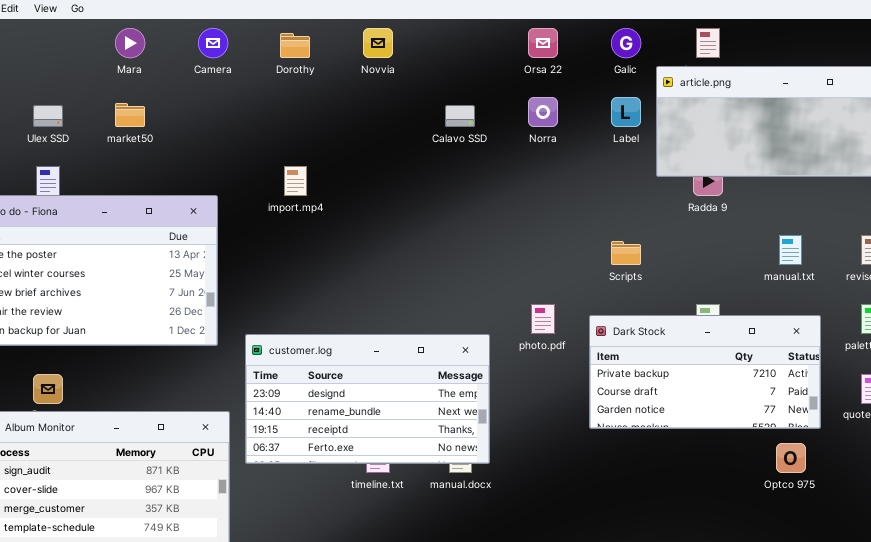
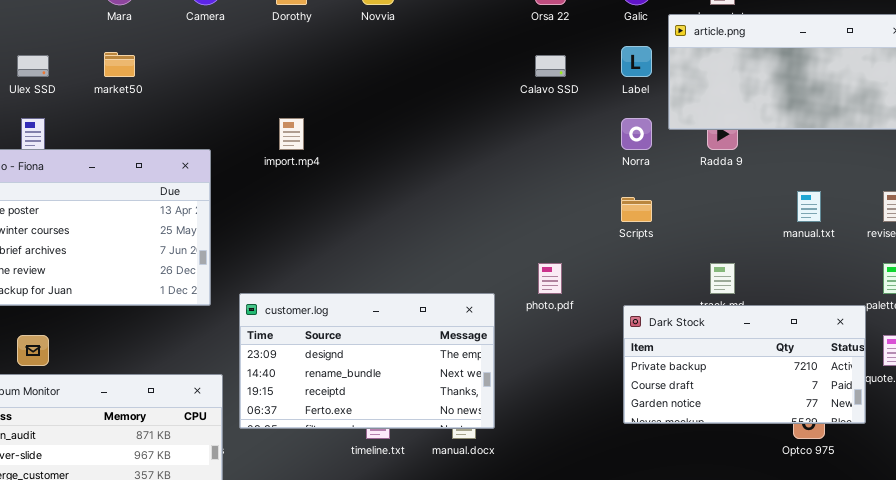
Norra: [528,97,558,127] -> [621,118,652,150], moved
Calavo SSD: [445,105,475,127] -> [535,55,566,77], moved
Dark Stock: [589,315,821,429] -> [623,305,866,424], moved

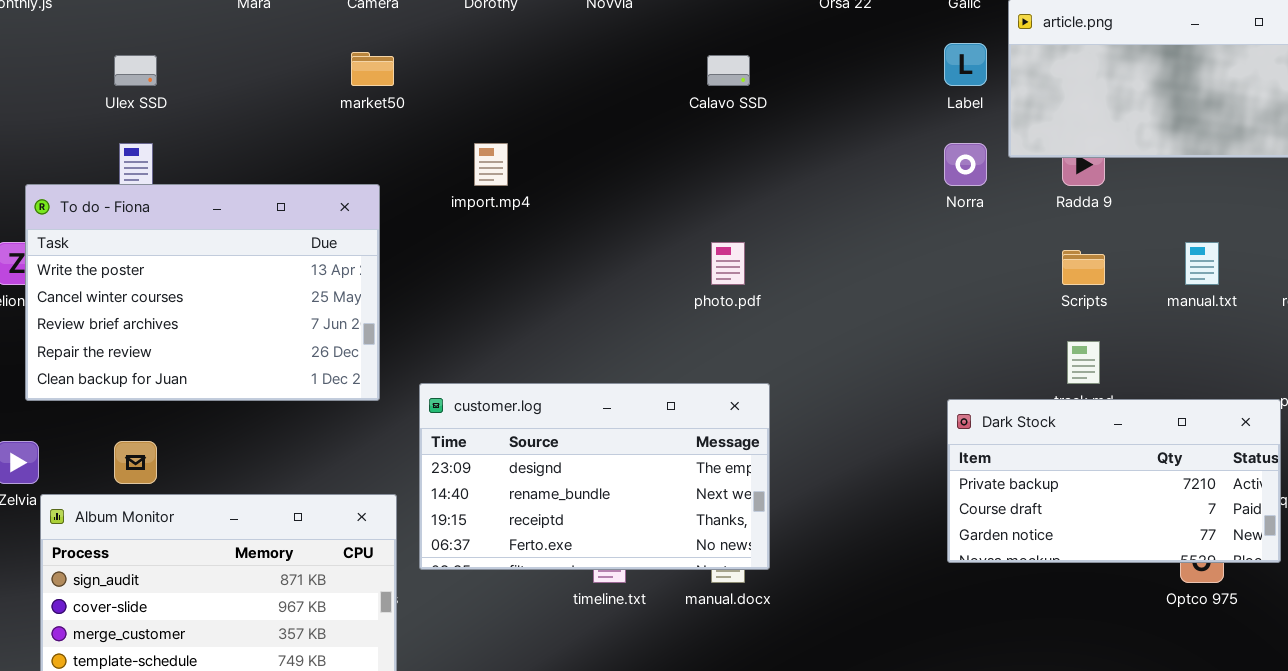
market50: [104,52,135,77] -> [351,52,394,86], moved
Calavo SSD: [535,55,566,77] -> [707,55,750,86], moved
Scripts: [621,197,652,222] -> [1062,250,1105,285], moved
photo.pdf: [538,263,562,294] -> [711,242,745,285], moved

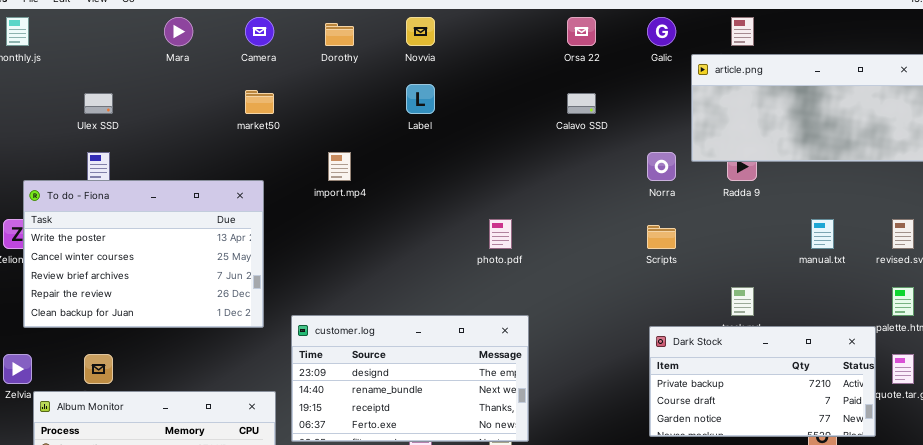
Label: [944,43,987,86] -> [406,84,435,114], moved
Calavo SSD: [707,55,750,86] -> [567,93,596,114], moved
Scripts: [1062,250,1105,285] -> [647,225,676,249], moved

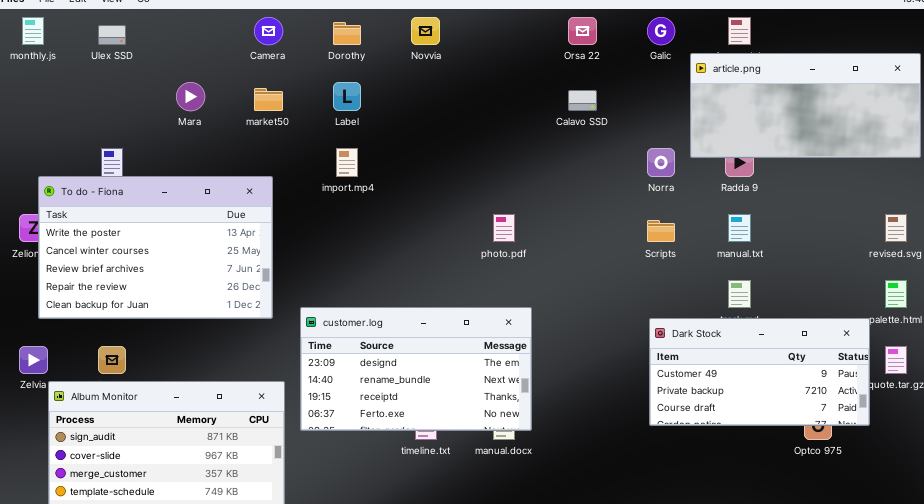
Mara: [164,17,193,46] -> [176,82,205,111], moved
Label: [406,84,435,114] -> [333,82,361,111], moved
Ulex SSD: [84,93,113,114] -> [98,25,126,45], moved
manual.txt: [811,219,834,249] -> [728,214,751,242], moved
Dark Stock: [649,326,876,437] -> [649,318,870,426], scrolled up 1 row

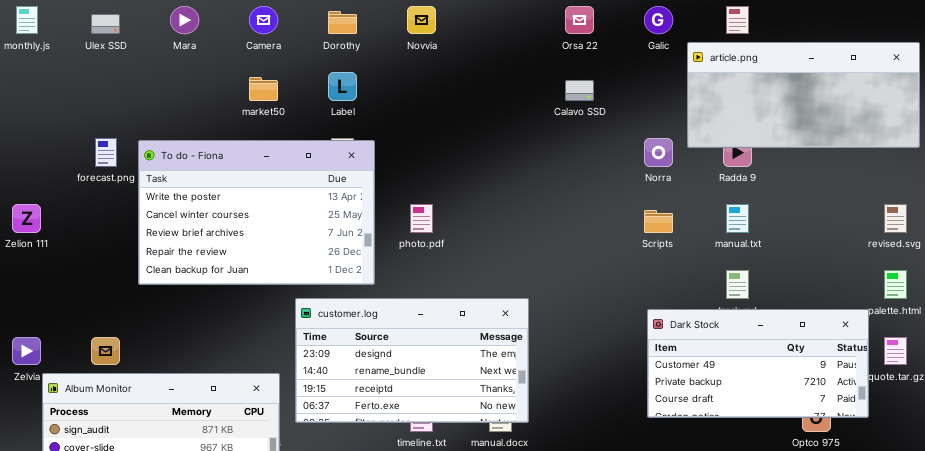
Mara: [176,82,205,111] -> [170,6,199,34], moved
To do - Fiona: [38,176,273,319] -> [138,140,375,285], moved
photo.pdf: [493,214,515,242] -> [410,204,433,233], moved

